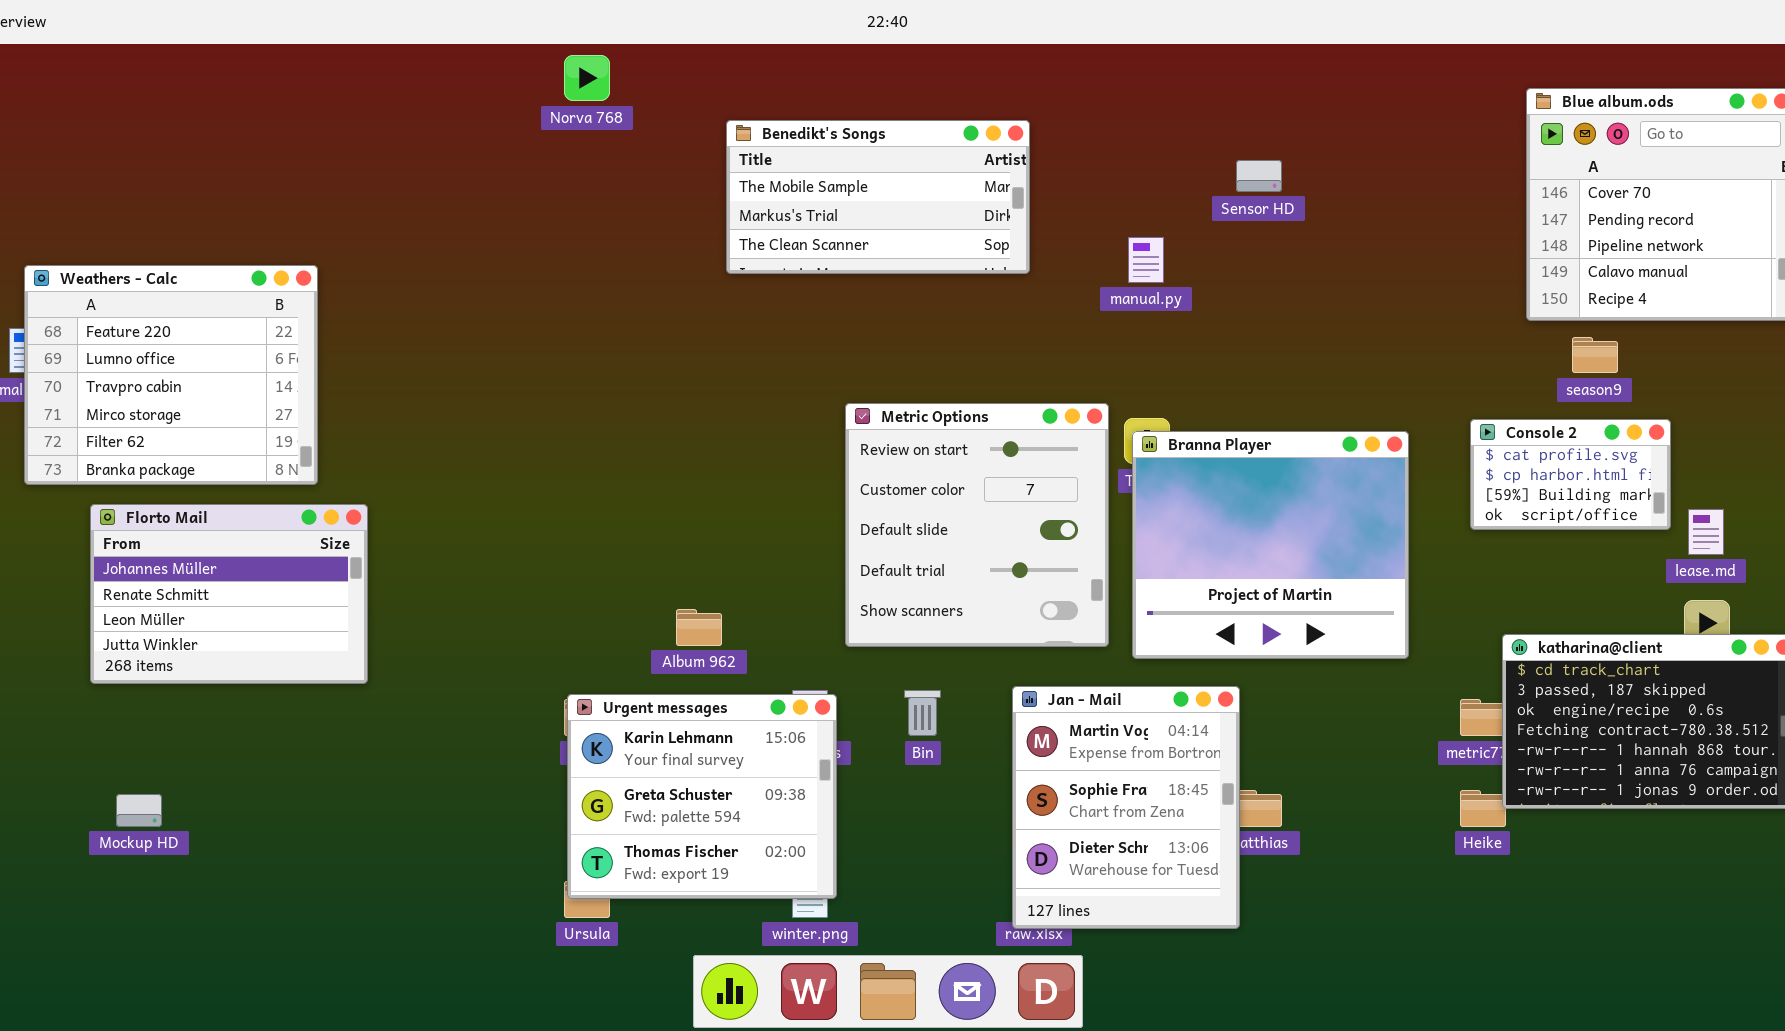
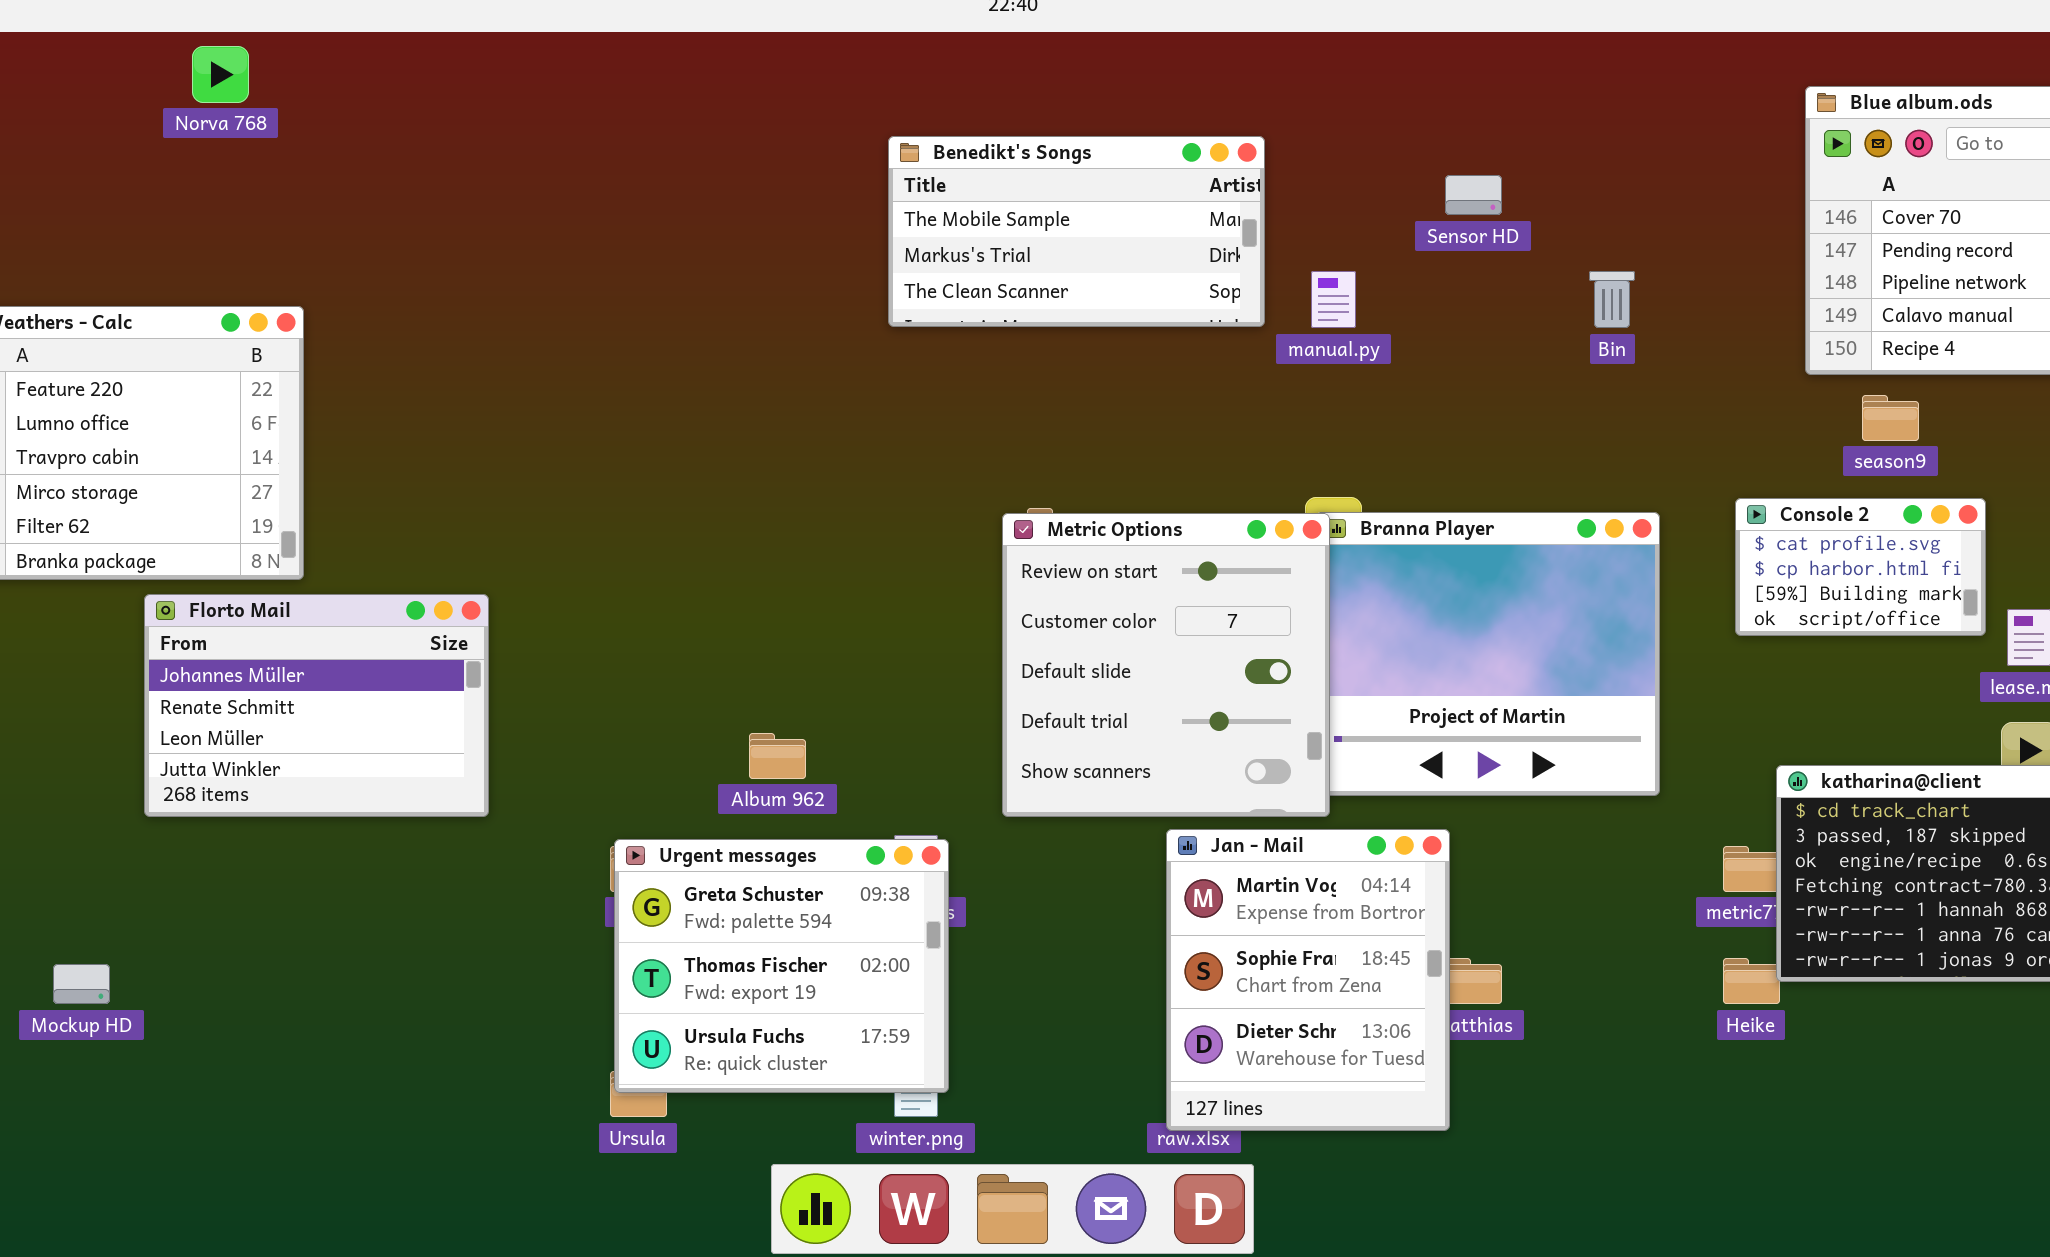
Norva 768: [564,55,610,101] -> [192,46,249,103], moved
Benedikt's Songs: [726,120,1030,274] -> [888,136,1265,327], moved
Metric Options: [845,403,1109,647] -> [1002,513,1330,817], moved
Florto Mail: [90,504,368,684] -> [144,594,489,817], moved
Bin: [904,690,941,736] -> [1589,271,1635,328], moved
Urgent messages: [567,694,837,899] -> [614,839,949,1093], scrolled down 1 row

